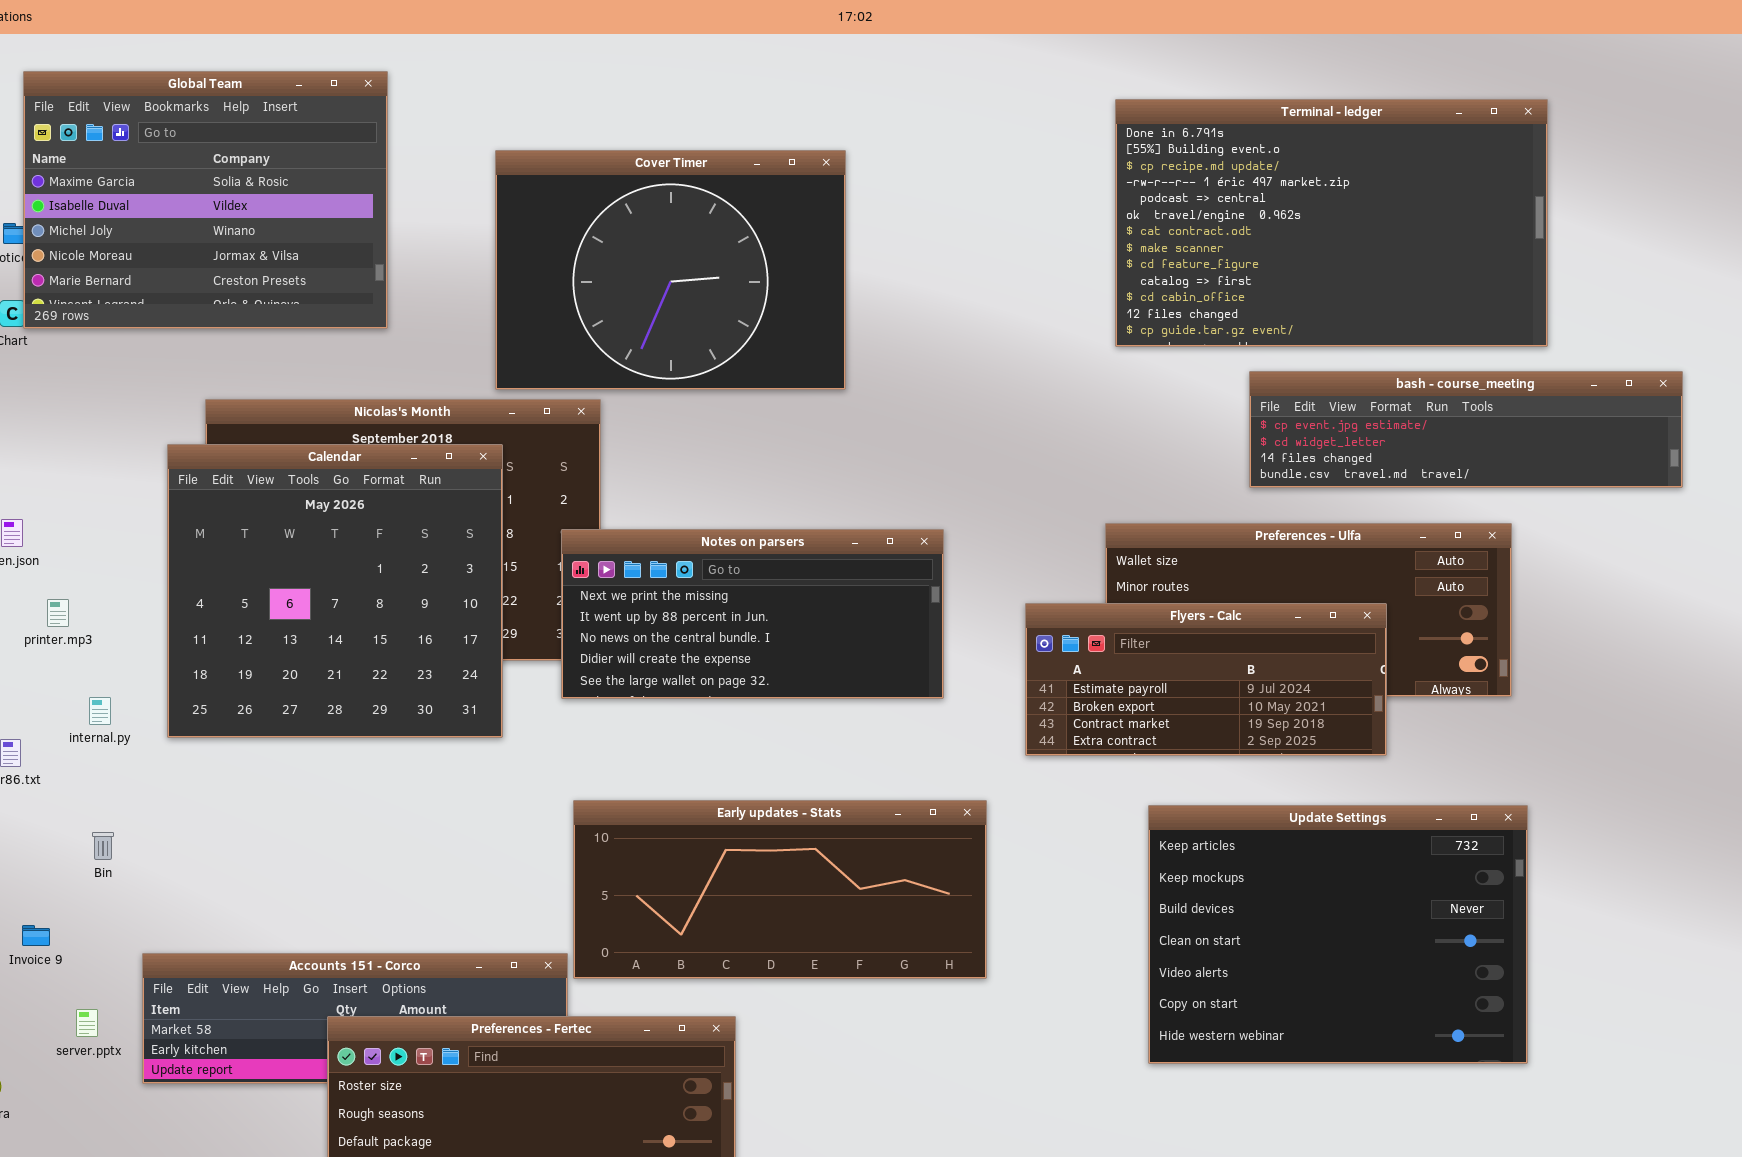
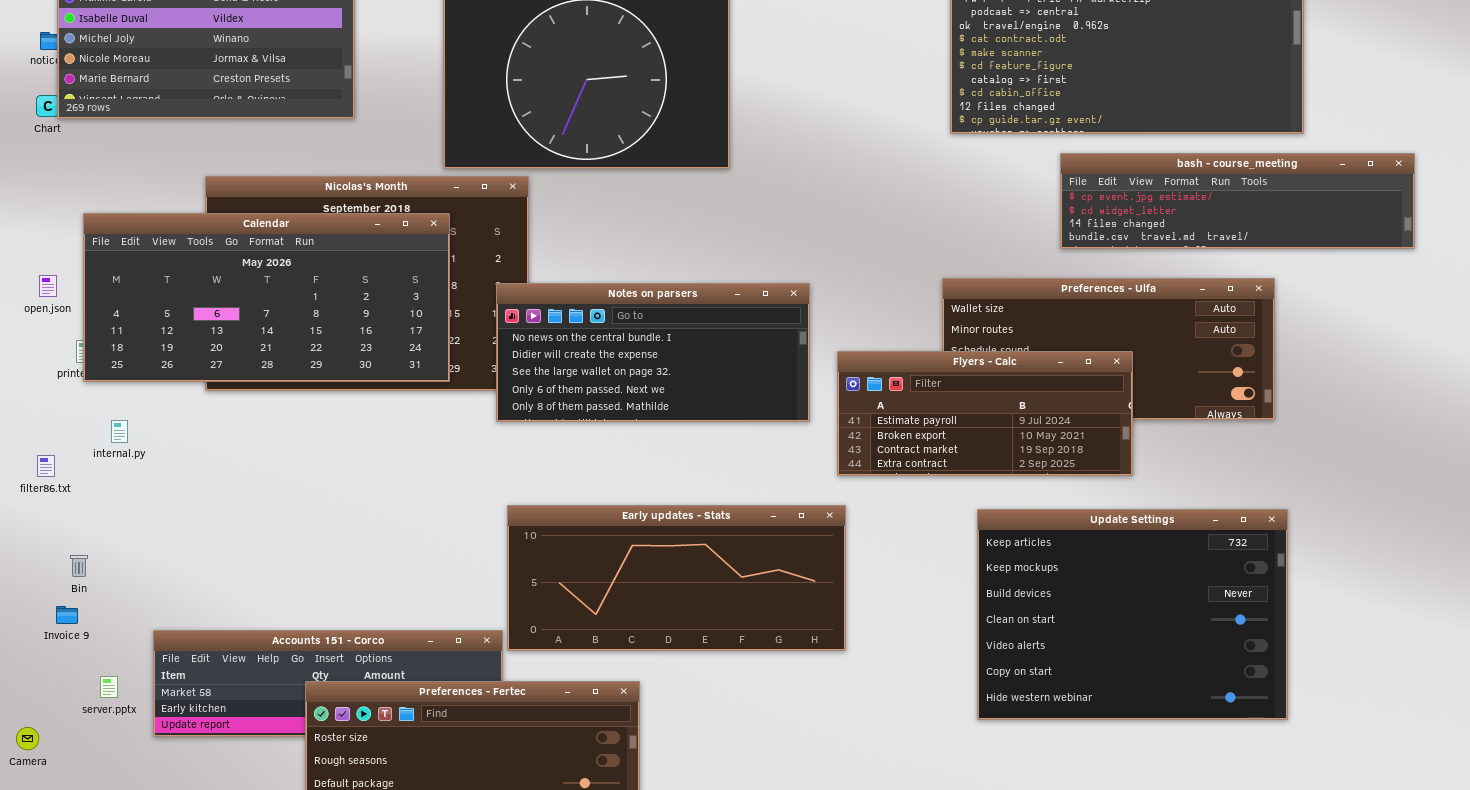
Calendar: [167,444,503,738] -> [83,213,450,382], resized
Notes on parsers: [561,529,944,699] -> [496,283,810,422], scrolled down 2 rows
Flyers - Calc: [1025,603,1387,756] -> [837,351,1133,476], moved
Bin: [92,832,114,860] -> [70,555,88,577], moved

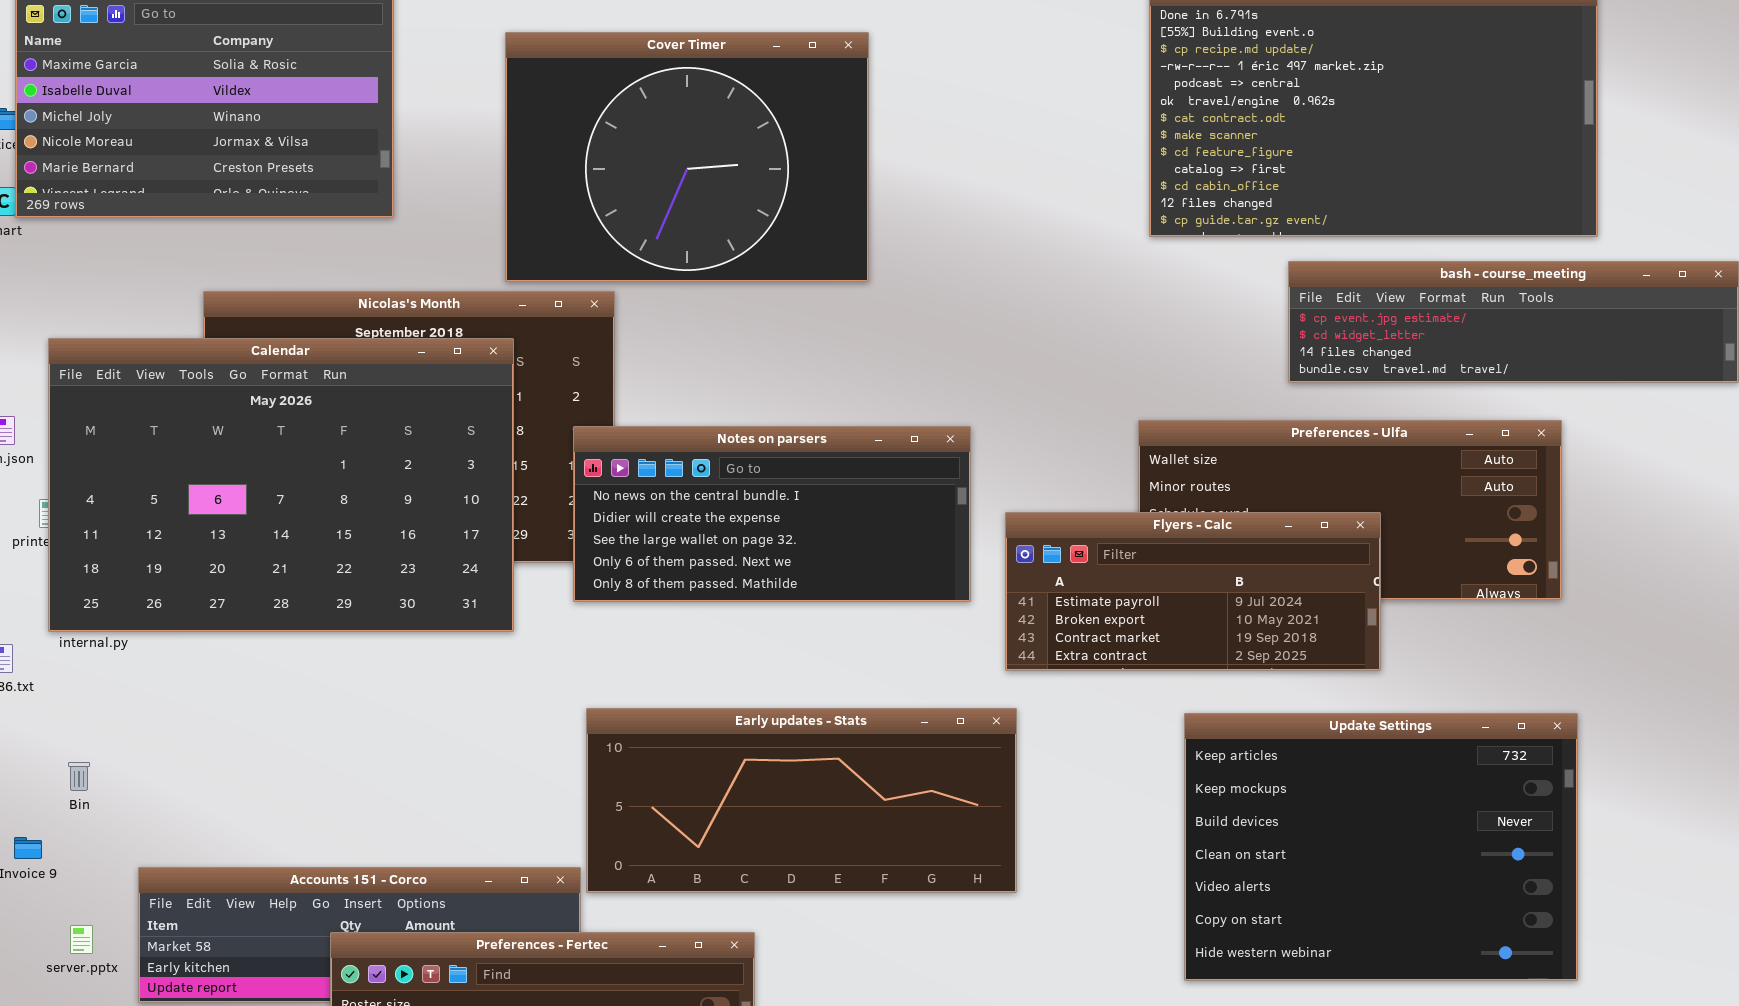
Calendar: [83,213,450,382] -> [48,338,514,632], resized
Bin: [70,555,88,577] -> [68,762,90,791], moved

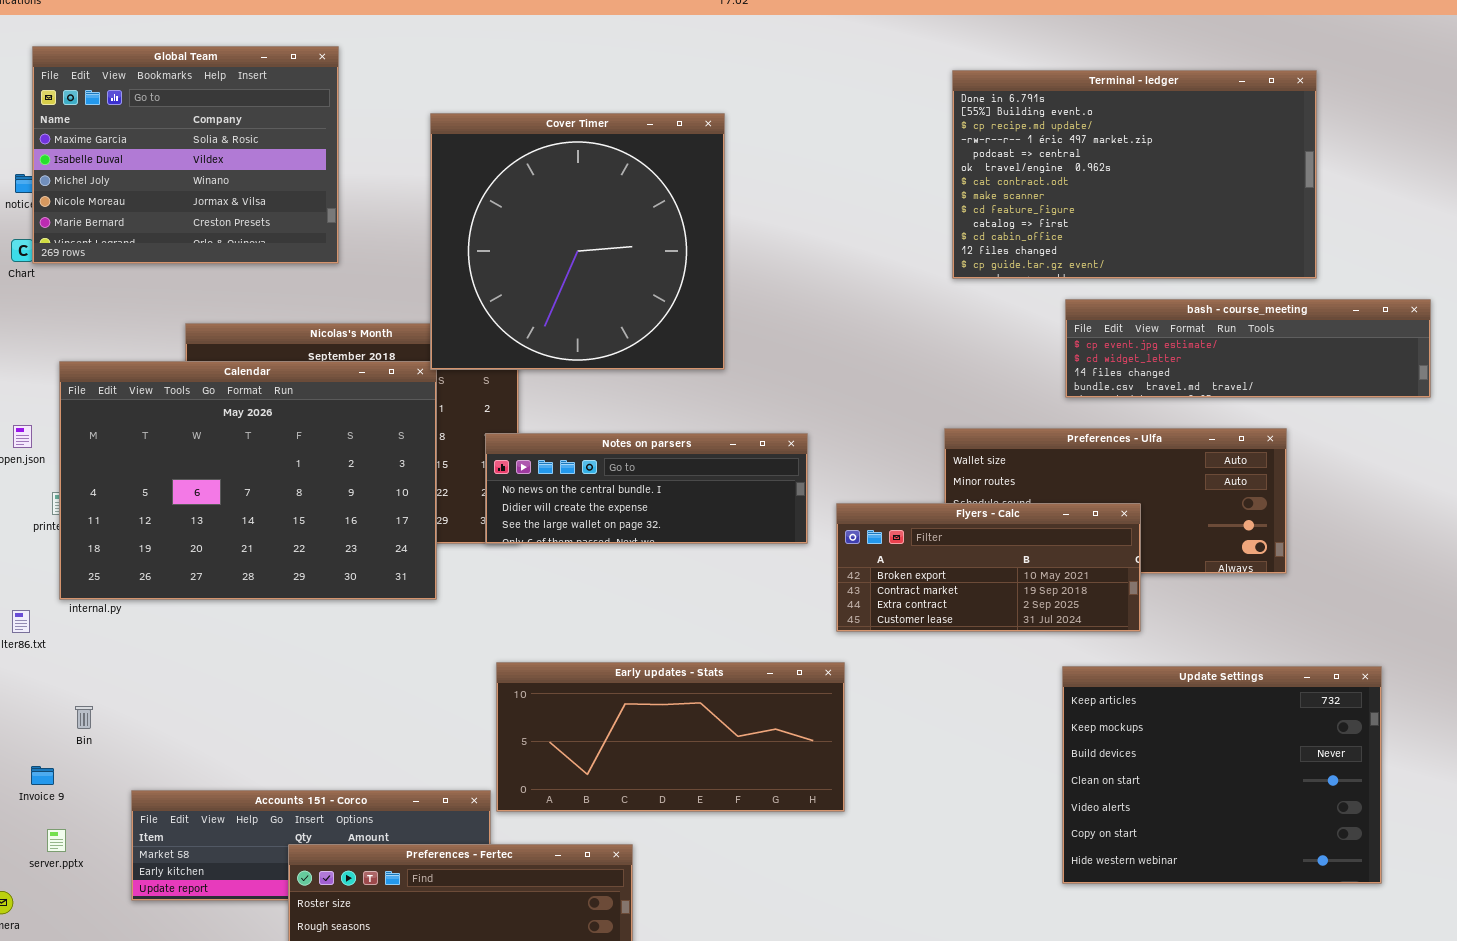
Cover Timer: [505,32,869,282] -> [430,113,725,370], resized
Notes on parsers: [573,426,971,602] -> [485,433,808,544], resized
Flyers - Calc: [1005,512,1381,671] -> [836,503,1141,632], scrolled down 1 row
Update Settings: [1184,713,1578,981] -> [1062,666,1382,884], moved
server.pptx: [70,925,93,954] -> [47,829,66,852], moved

